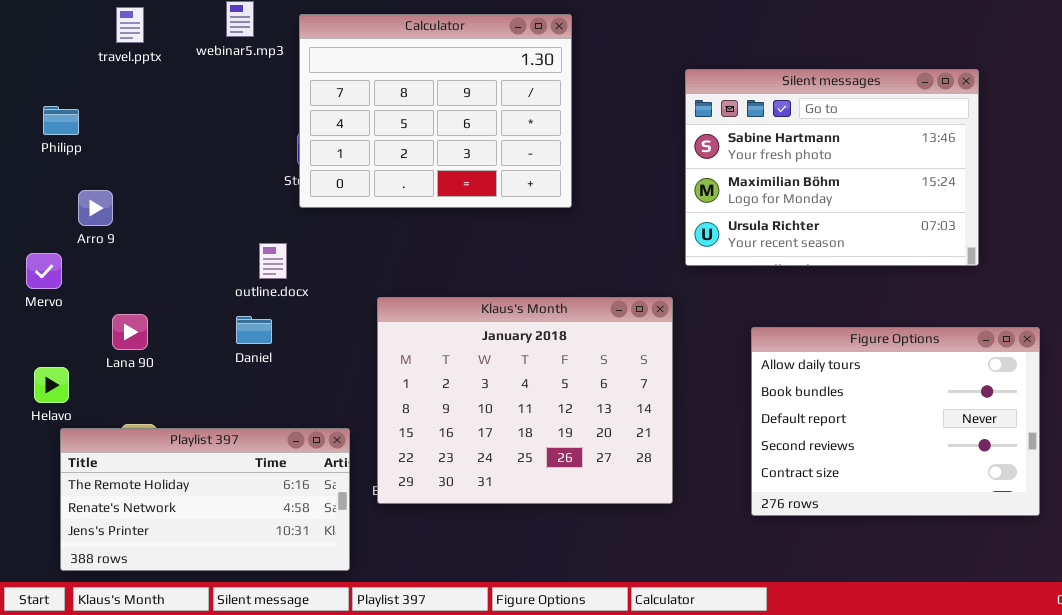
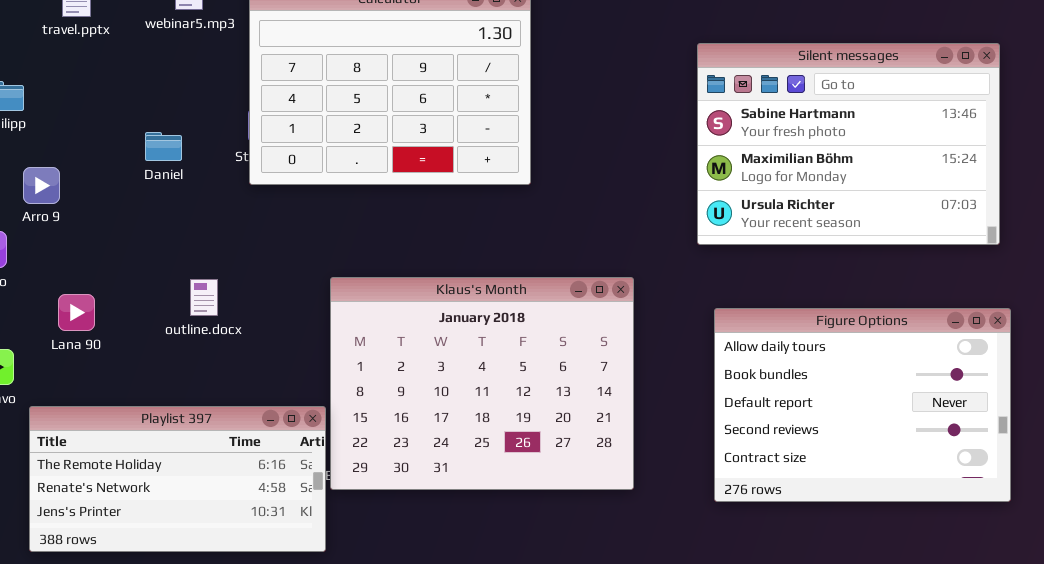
Silent messages: [685,69,979,266] -> [697,43,1000,245], moved
outline.docx: [259,243,287,279] -> [190,279,218,316], moved
Daniel: [236,316,272,344] -> [145,132,182,161], moved
Playlist 397: [60,428,350,571] -> [29,406,326,552], moved

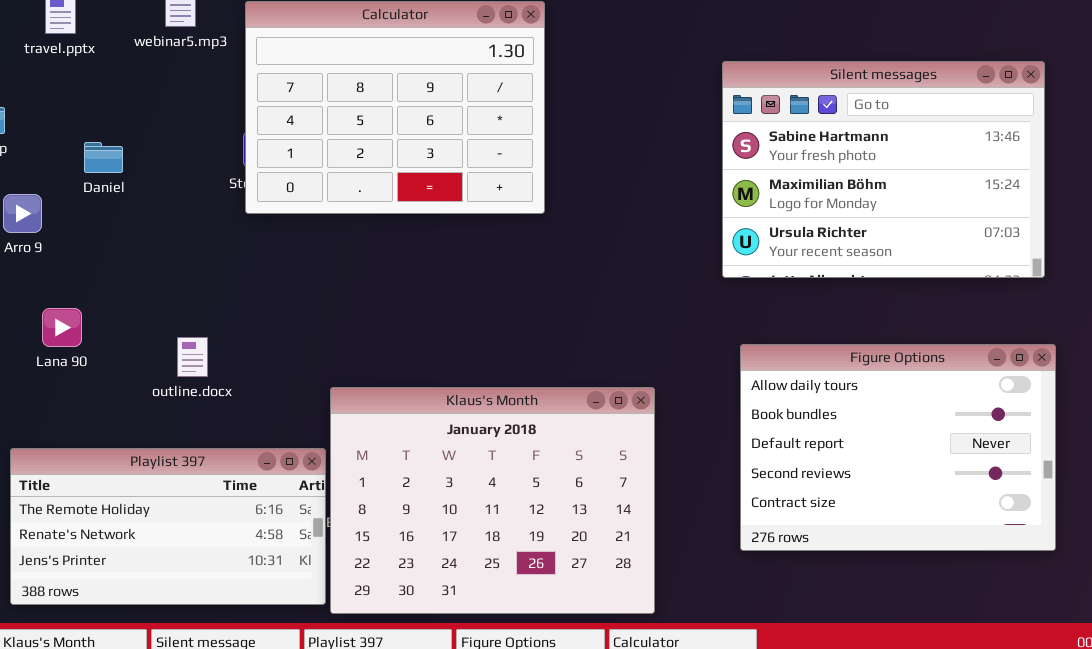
Daniel: [145,132,182,161] -> [84,142,123,173], moved
Klaus's Month: [330,277,634,490] -> [330,387,655,614], moved
outline.docx: [190,279,218,316] -> [177,337,208,377], moved
Lana 90: [58,294,95,331] -> [42,308,82,347], moved

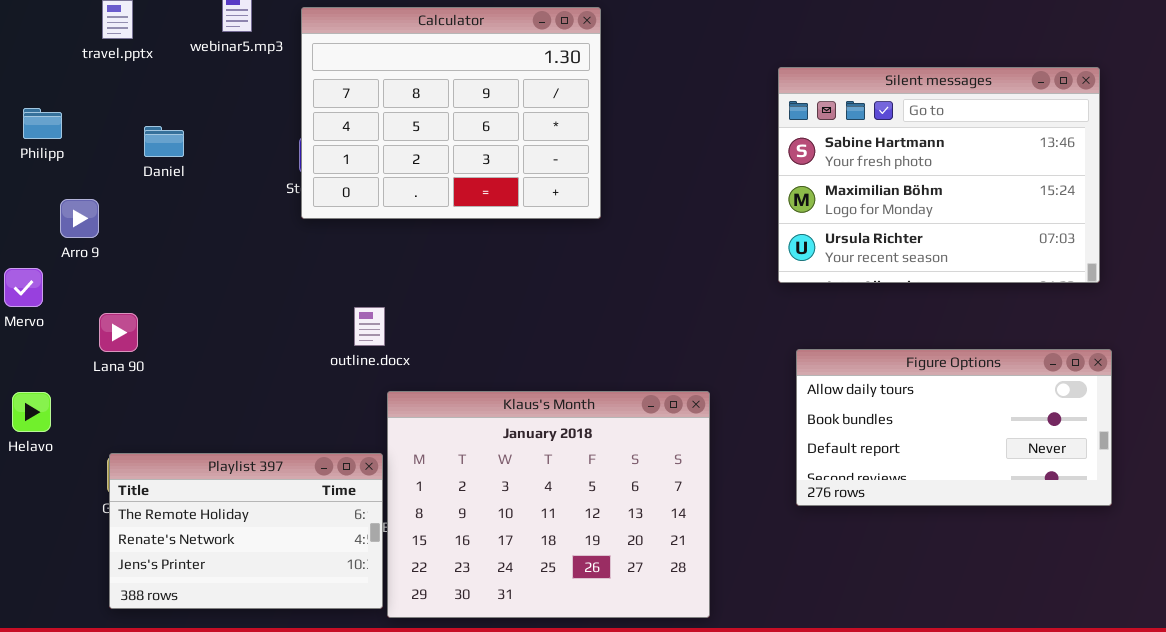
Daniel: [84,142,123,173] -> [144,126,184,157], moved
outline.docx: [177,337,208,377] -> [354,307,385,346], moved
Figure Options: [740,344,1056,551] -> [796,349,1112,506], resized
Playlist 397: [10,448,326,605] -> [109,453,383,609], resized

